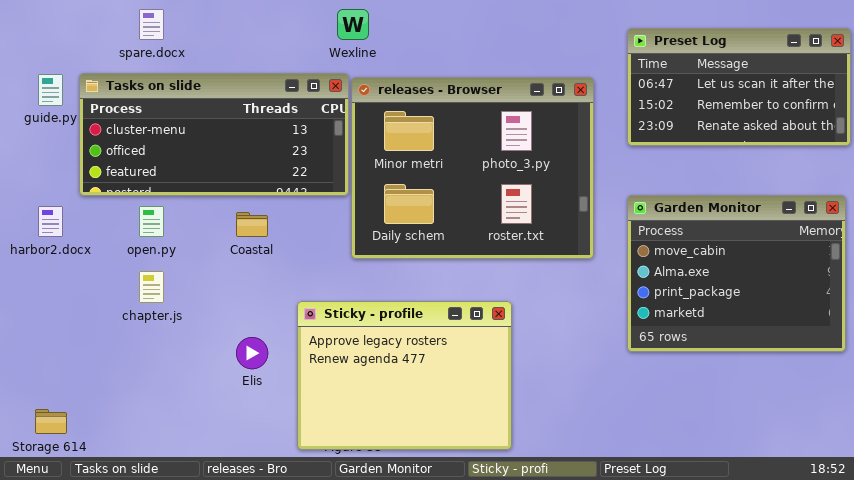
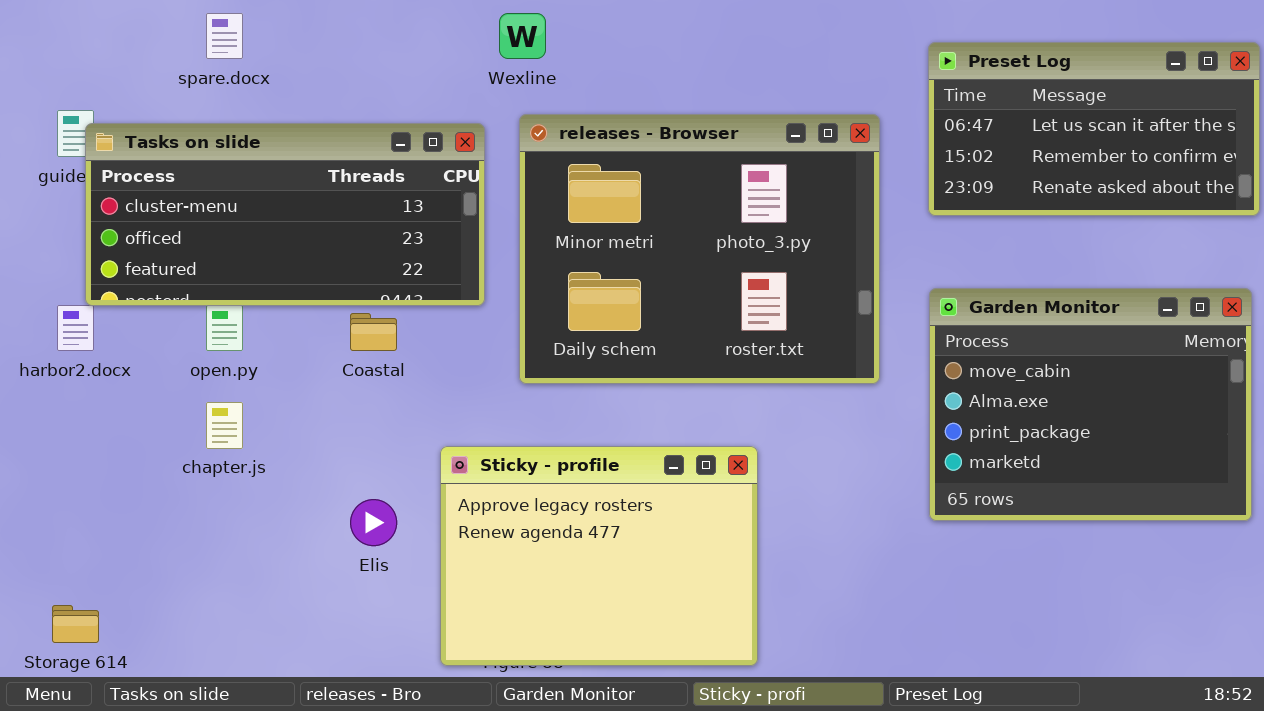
Tasks on slide: [79,73,349,196] -> [85,123,485,306], moved

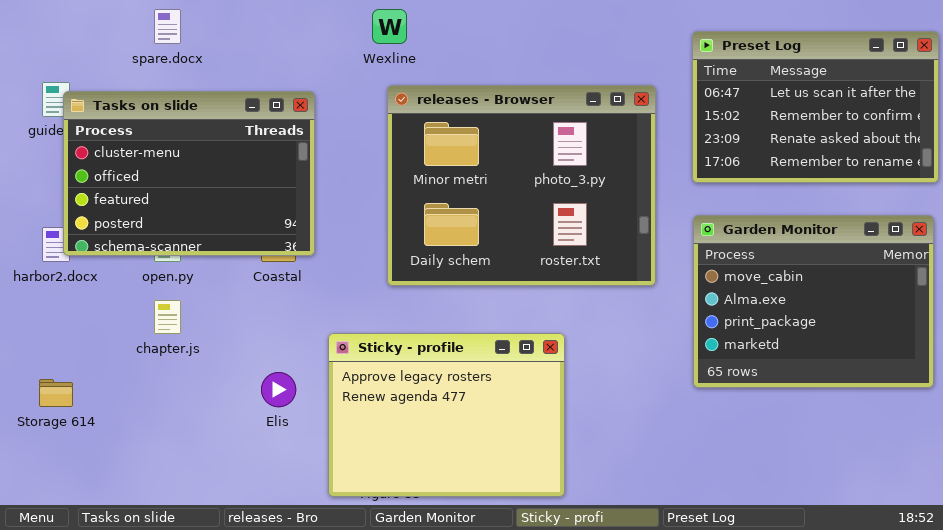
Preset Log: [928,42,1260,216] -> [692,31,939,183], resized
Tasks on slide: [85,123,485,306] -> [63,91,315,256], resized
Storage 614: [52,605,99,643] -> [39,379,73,407], moved

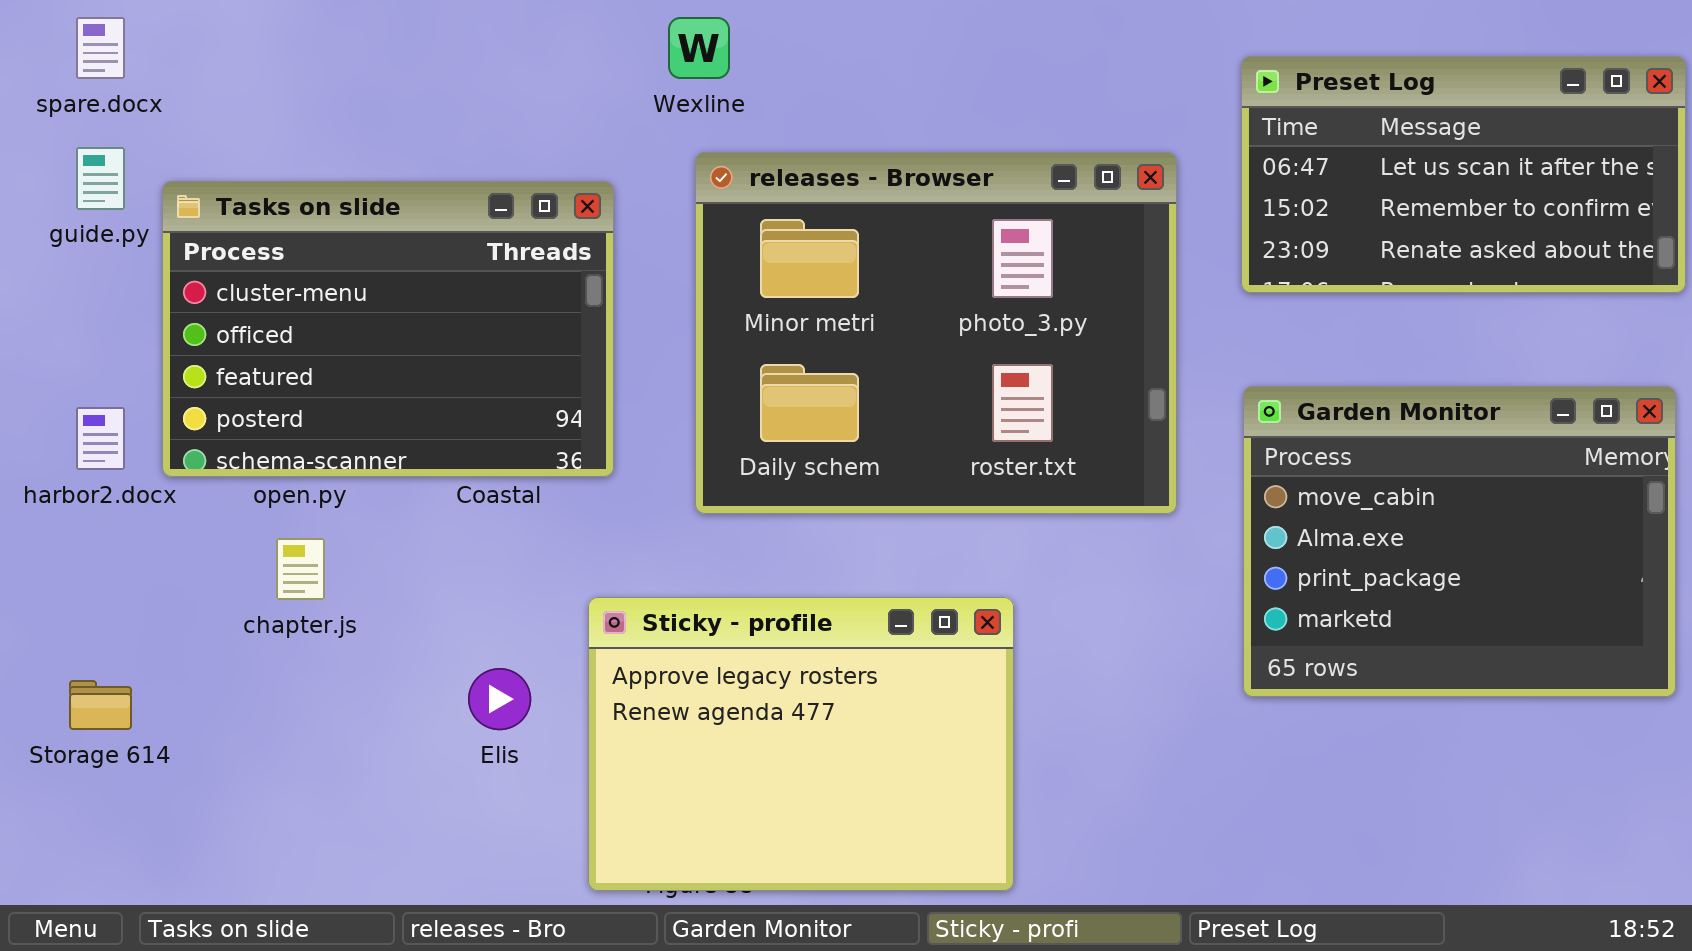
spare.docx: [154,9,181,44] -> [76,17,125,79], moved
Preset Log: [692,31,939,183] -> [1241,56,1686,293], resized
Tasks on slide: [63,91,315,256] -> [162,181,614,477], moved

